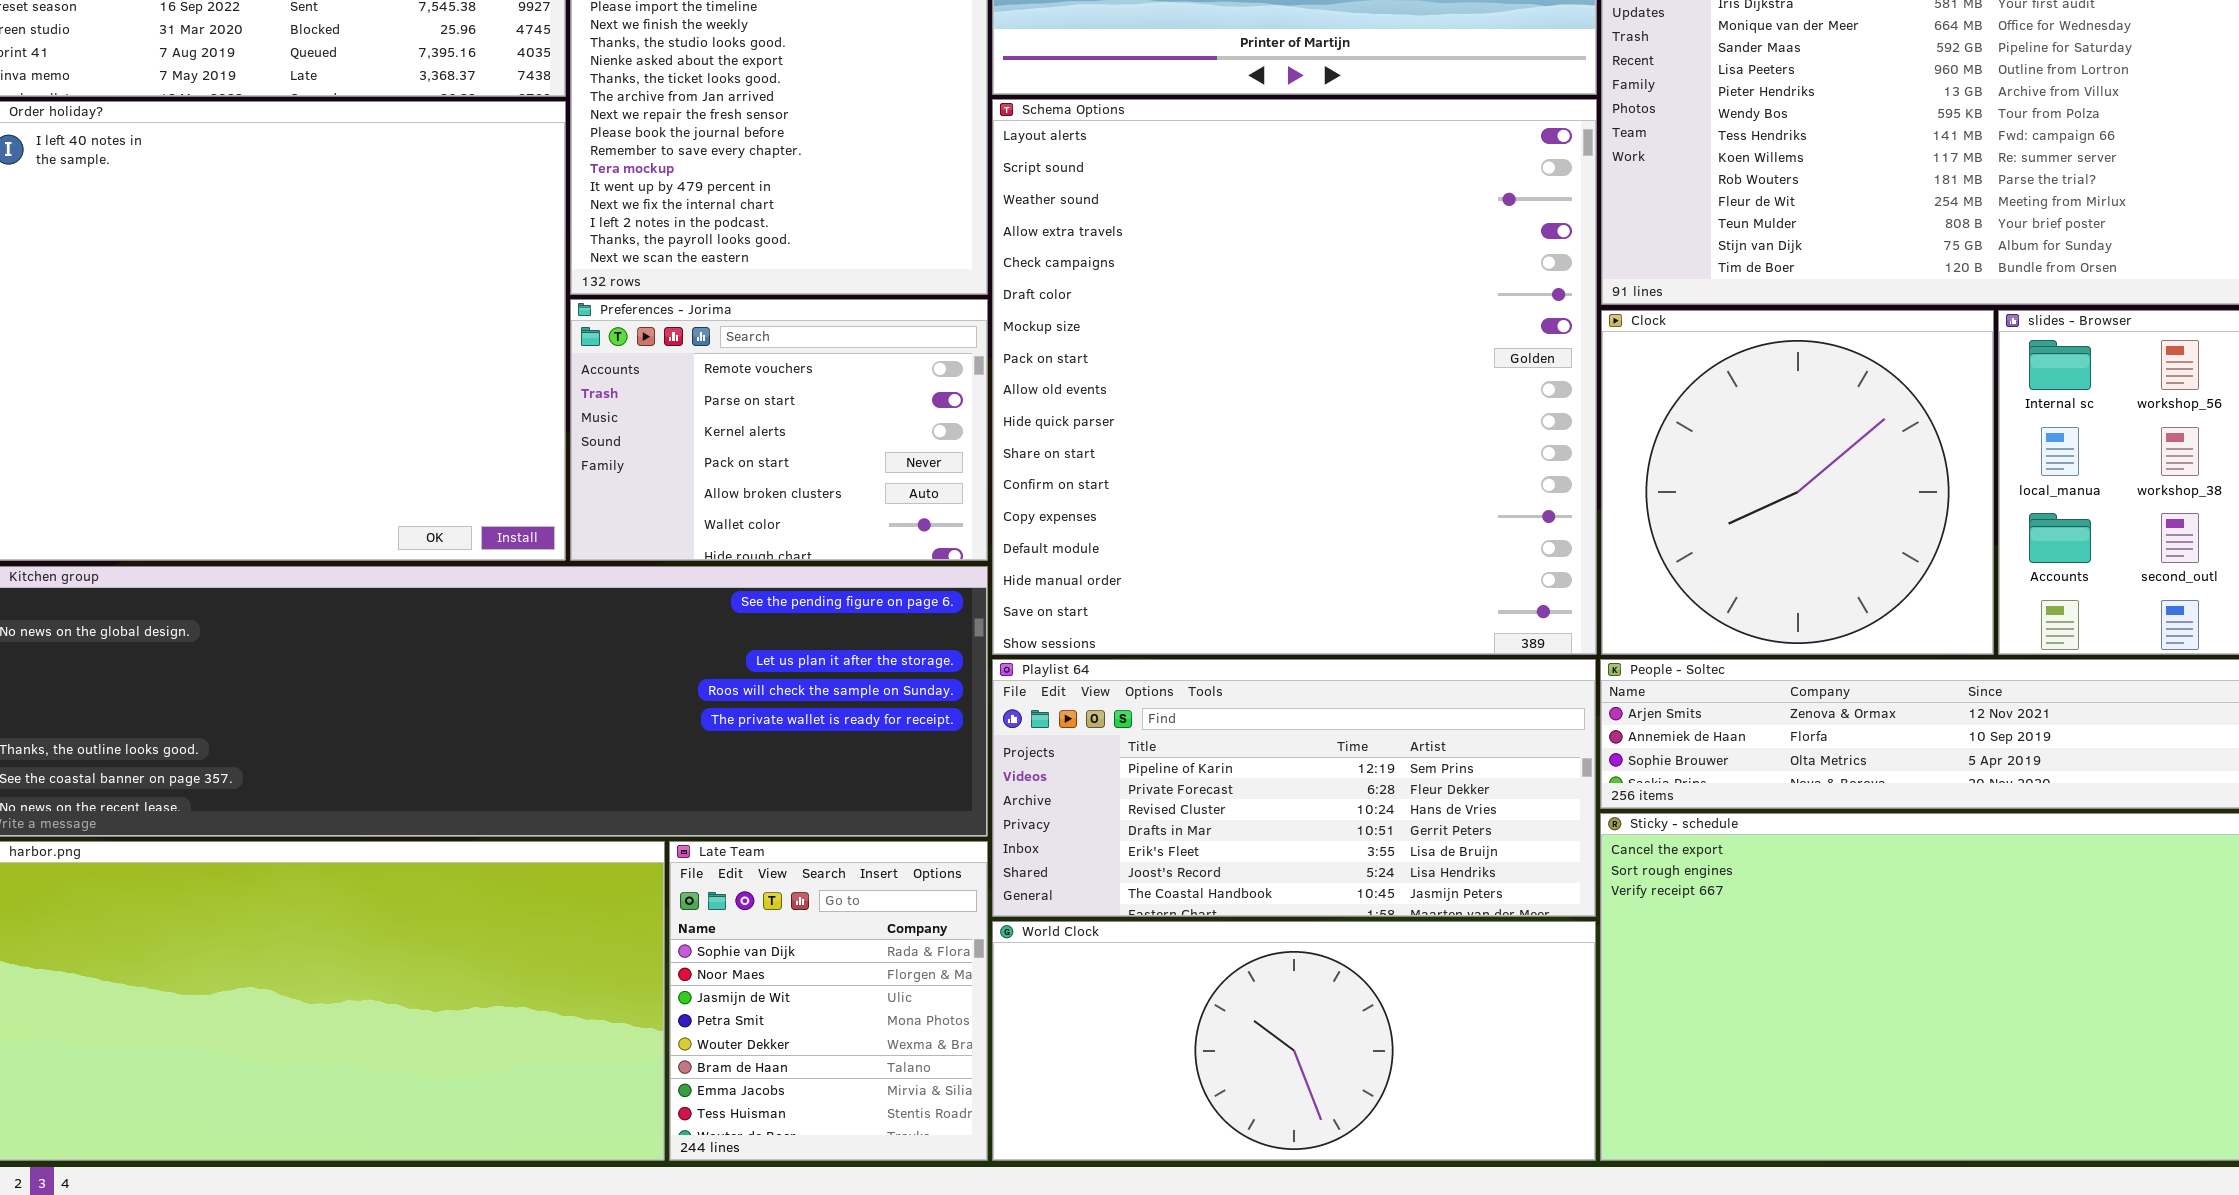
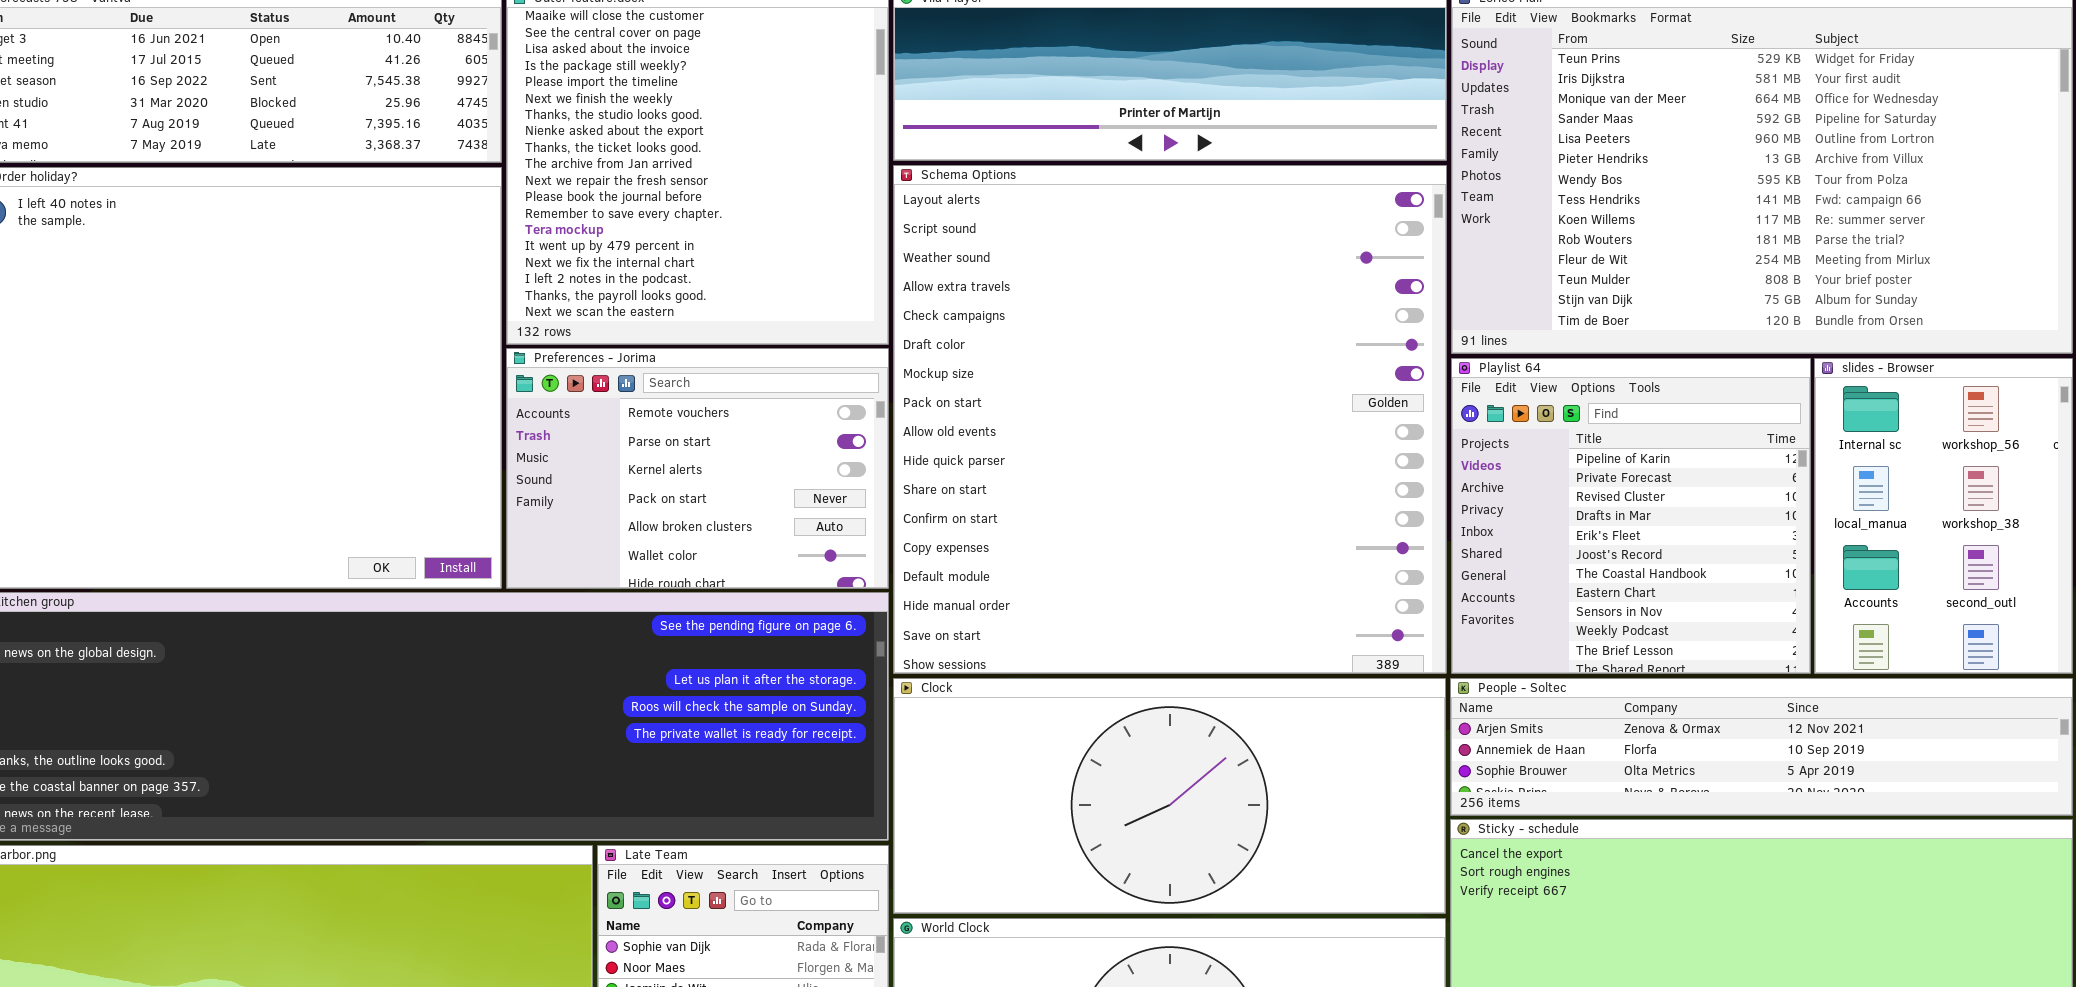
Clock: [1601,310,1994,655] -> [893,678,1446,914], moved, resized
Playlist 64: [992,659,1596,917] -> [1451,358,1811,674], moved, resized

